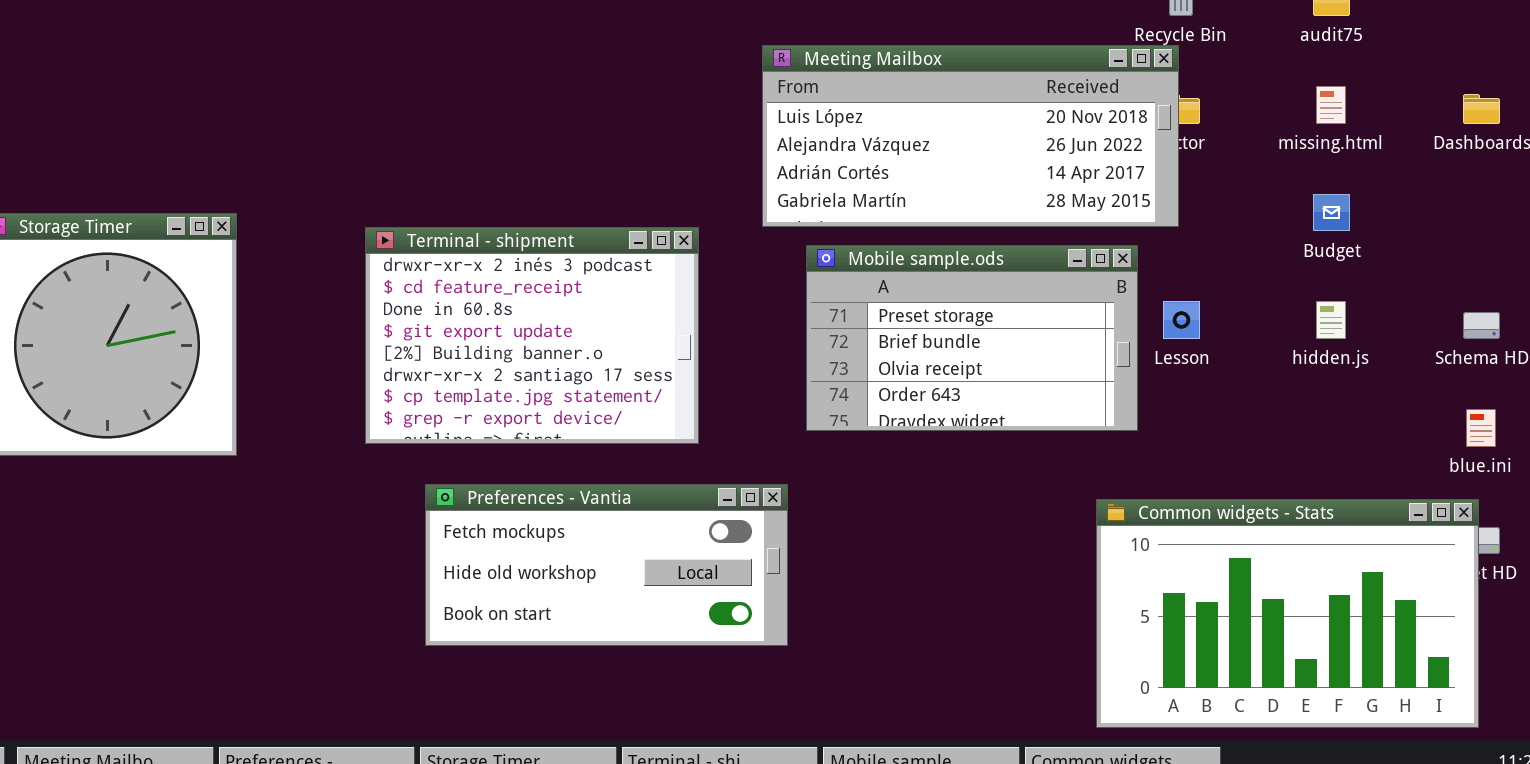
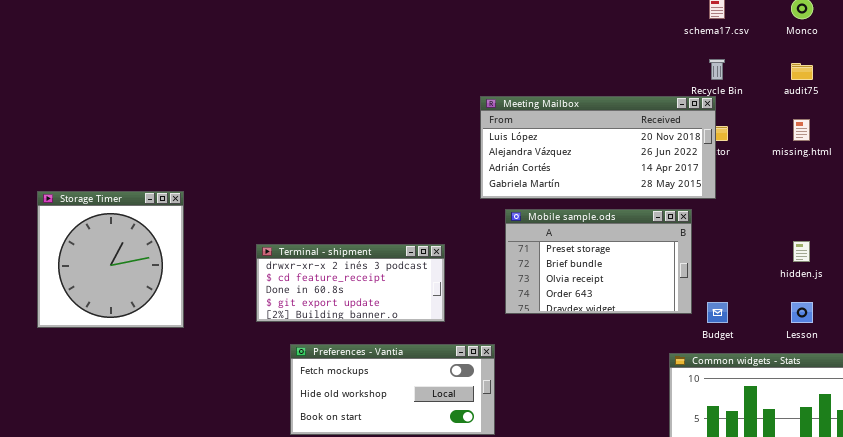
Budget: [1313,194,1350,231] -> [707,302,728,323], moved
Terminal - shipment: [365,227,699,444] -> [256,244,445,322], resized
Lesson: [1163,301,1200,339] -> [791,302,813,323], moved

